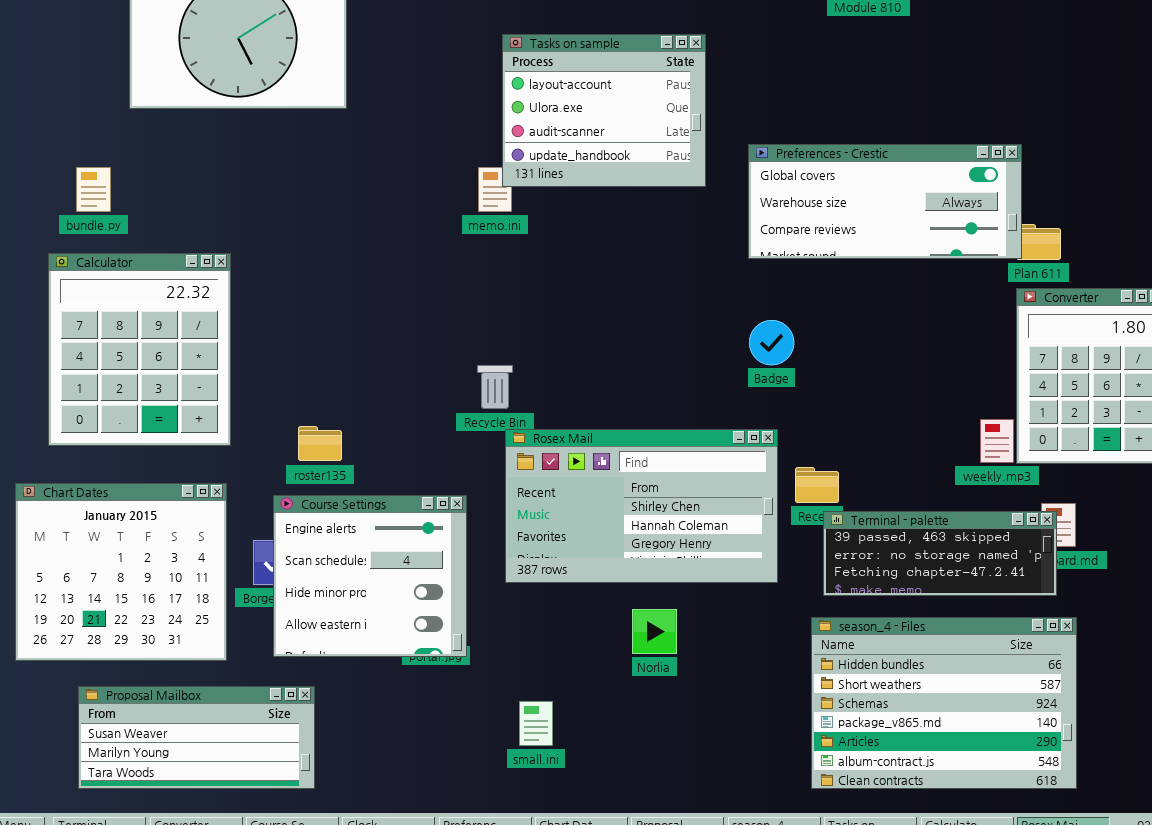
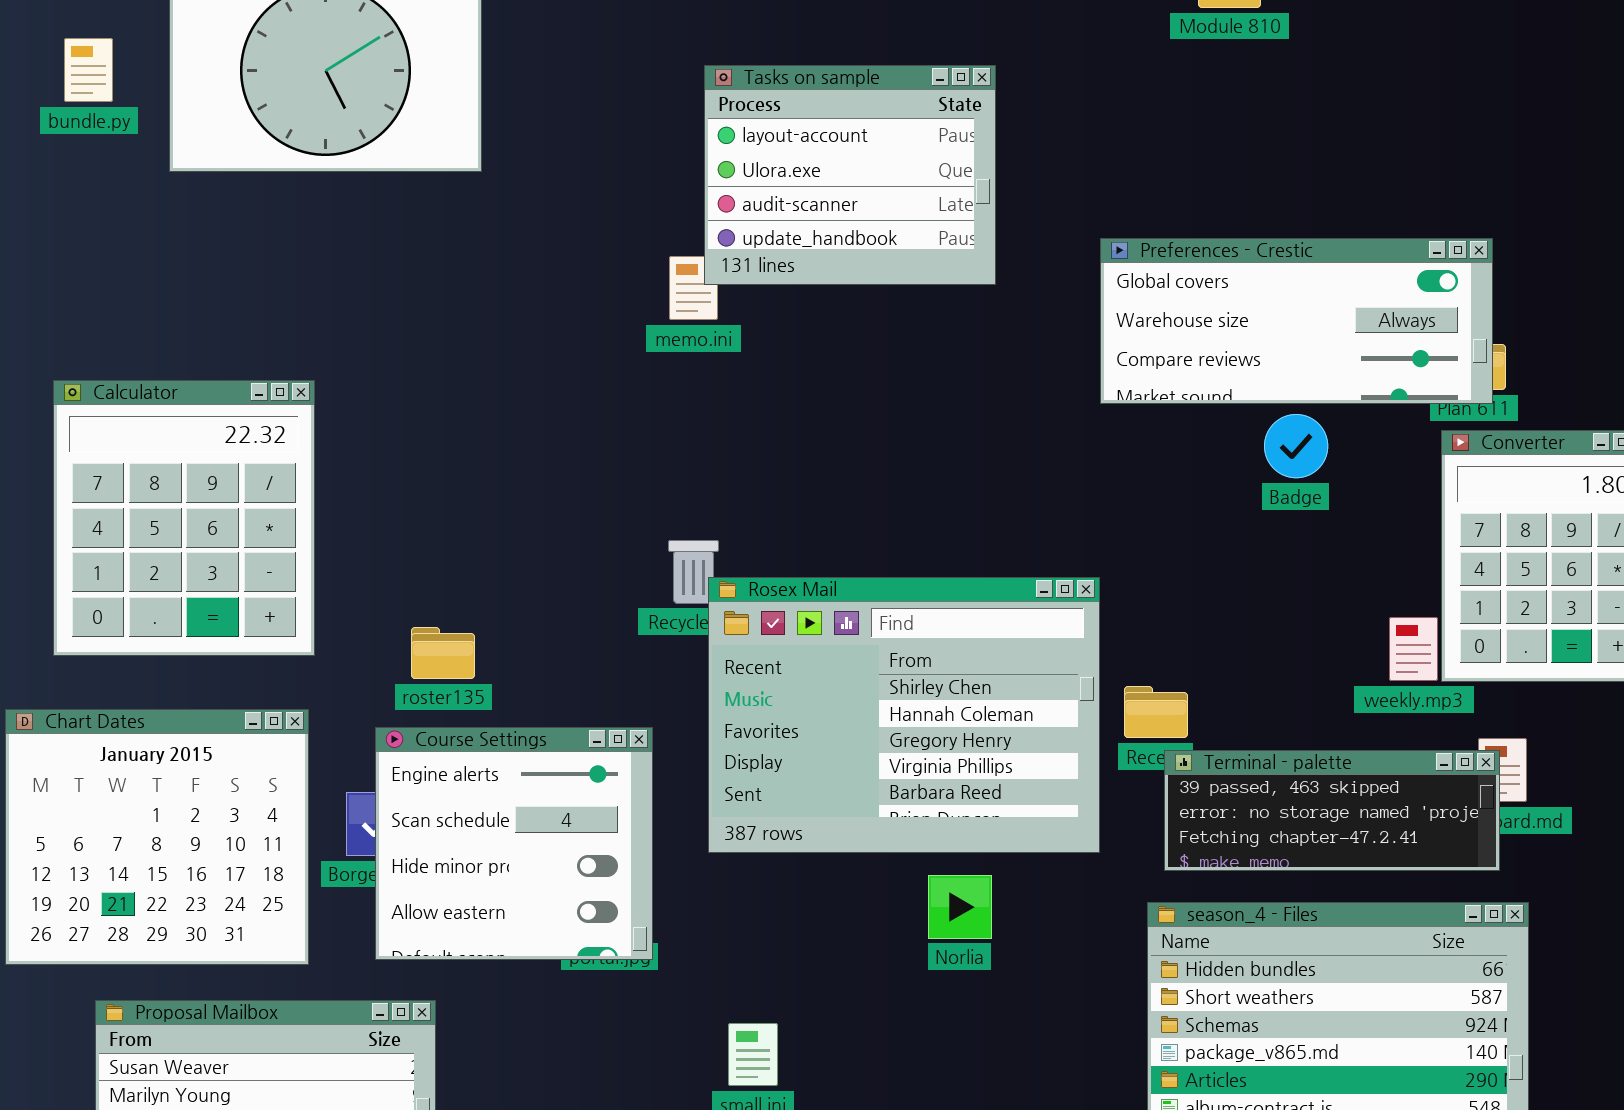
Preferences - Crestic: [748,144,1022,259] -> [1100,238,1493,404], moved
bundle.py: [76,167,111,212] -> [64,38,113,102], moved
Badge: [749,320,794,365] -> [1264,414,1328,478], moved
Rosex Mail: [505,429,778,583] -> [708,577,1100,853], resized
Norlia: [632,609,677,654] -> [928,875,992,939], moved

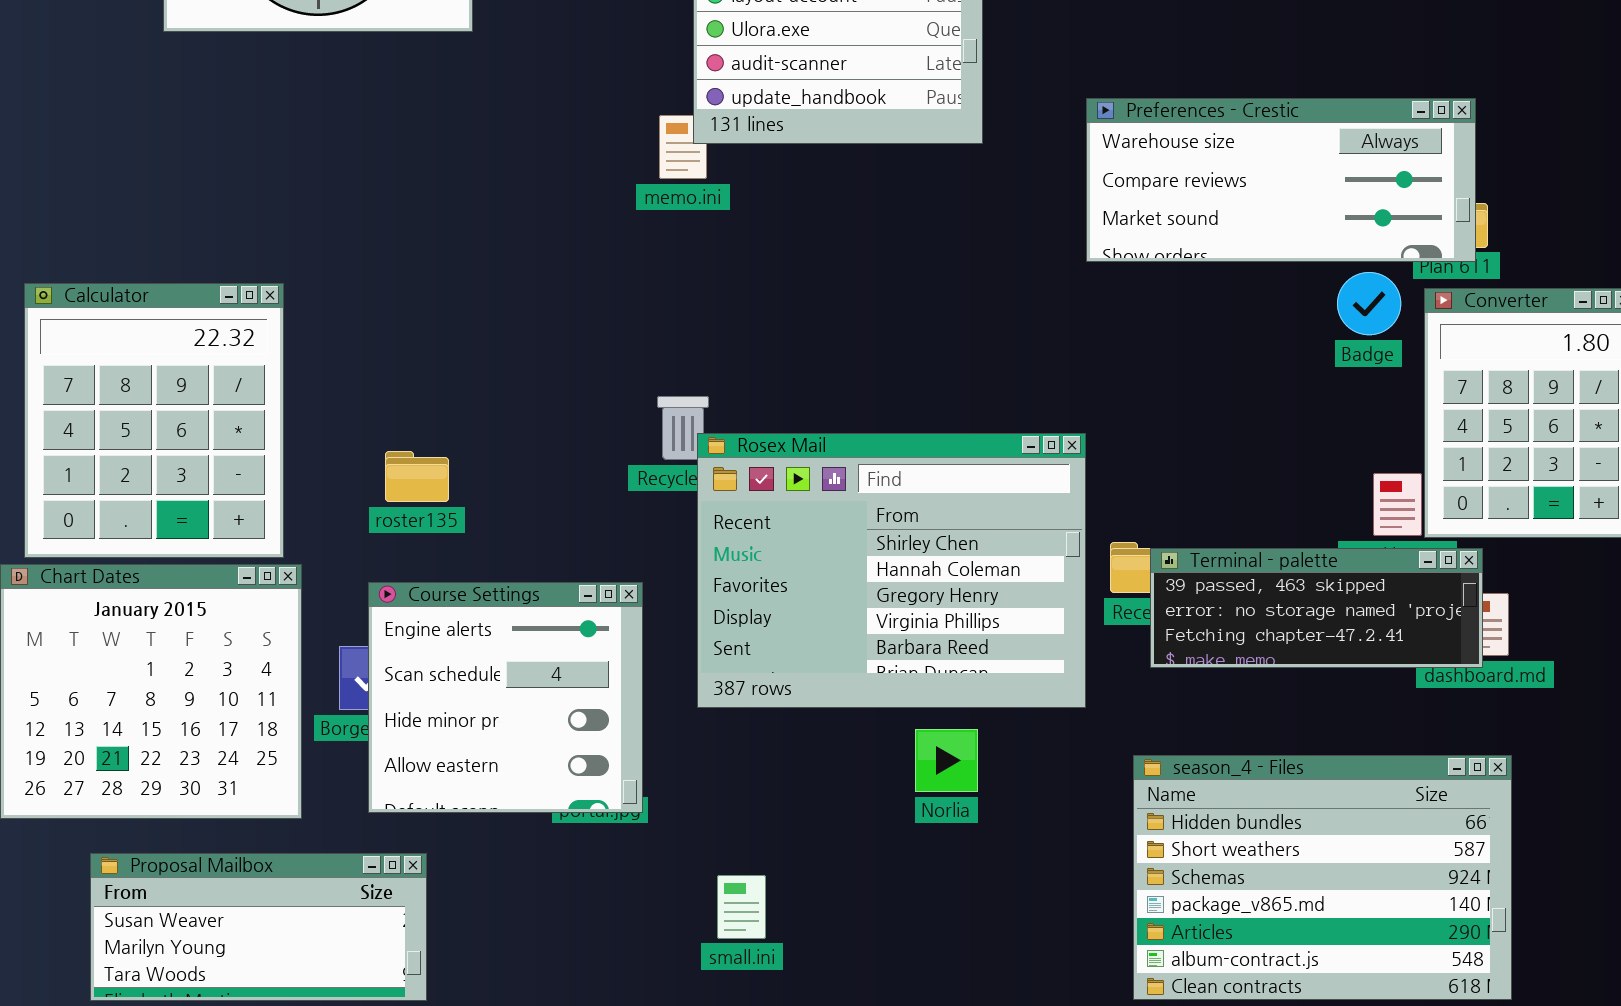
Preferences - Crestic: [1100,238,1493,404] -> [1086,98,1476,262], scrolled down 1 row
Calculator: [53,380,315,656] -> [24,283,284,558], moved
Badge: [1264,414,1328,478] -> [1337,272,1401,335], moved
roster135: [411,627,475,679] -> [385,451,449,502], moved
Terminal - palette: [1164,750,1500,871] -> [1150,548,1483,668], moved

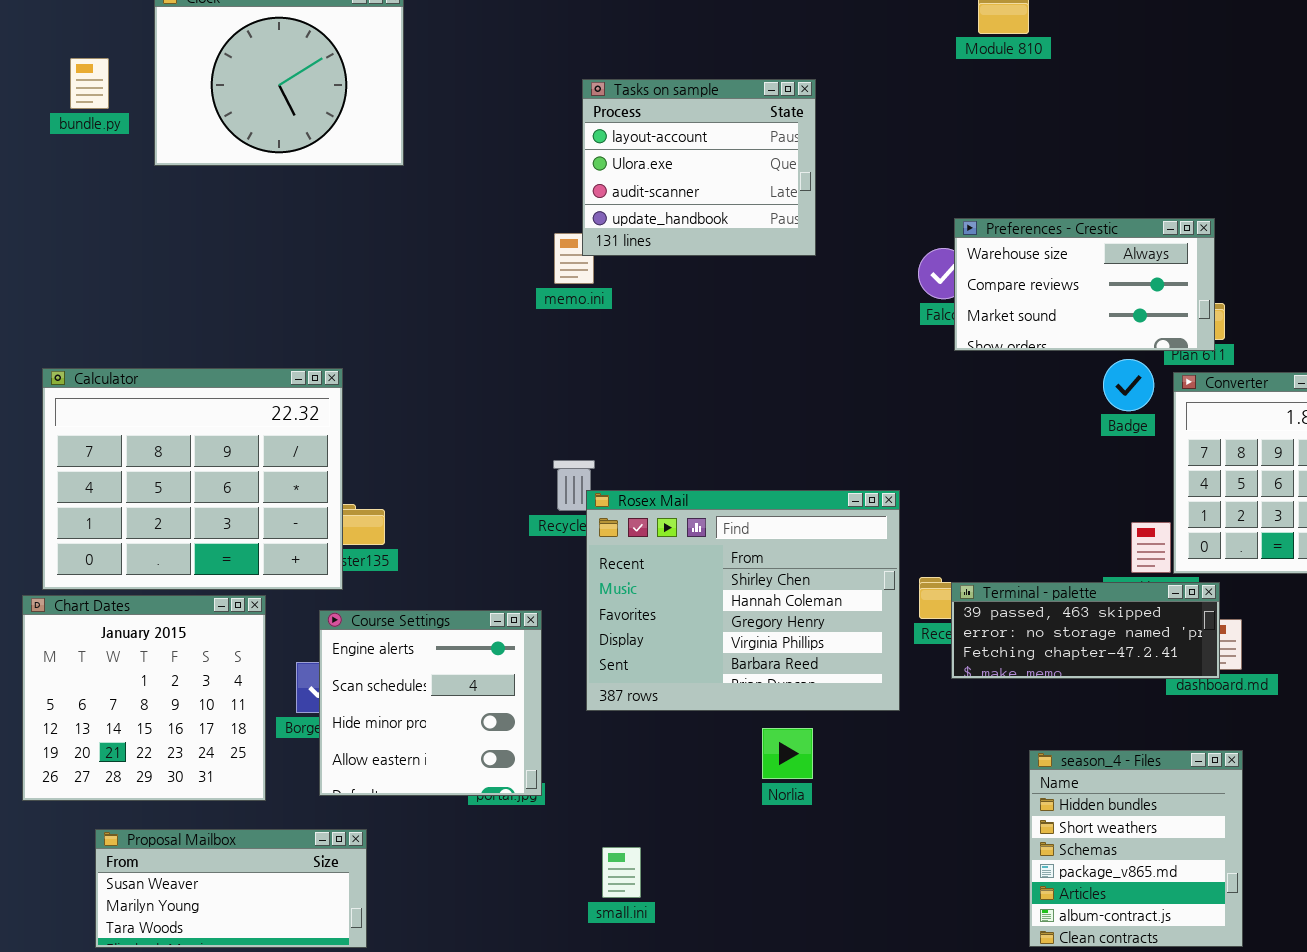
Preferences - Crestic: [1086,98,1476,262] -> [954,218,1215,351], resized
Calculator: [24,283,284,558] -> [42,368,343,590], resized
season_4 - Files: [1133,755,1512,1000] -> [1029,750,1243,947], resized

